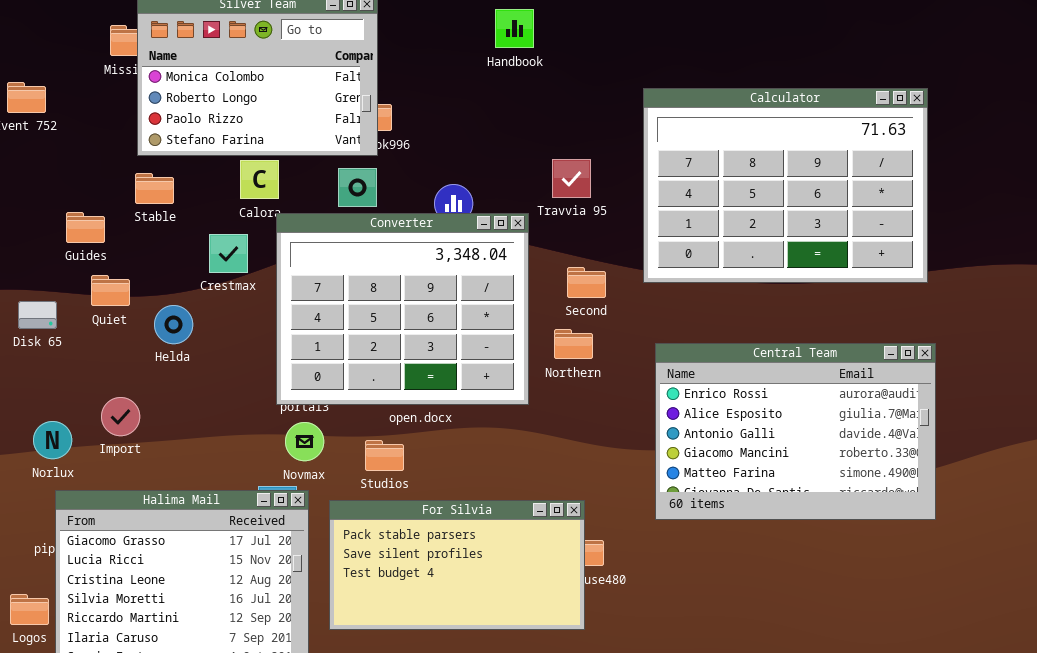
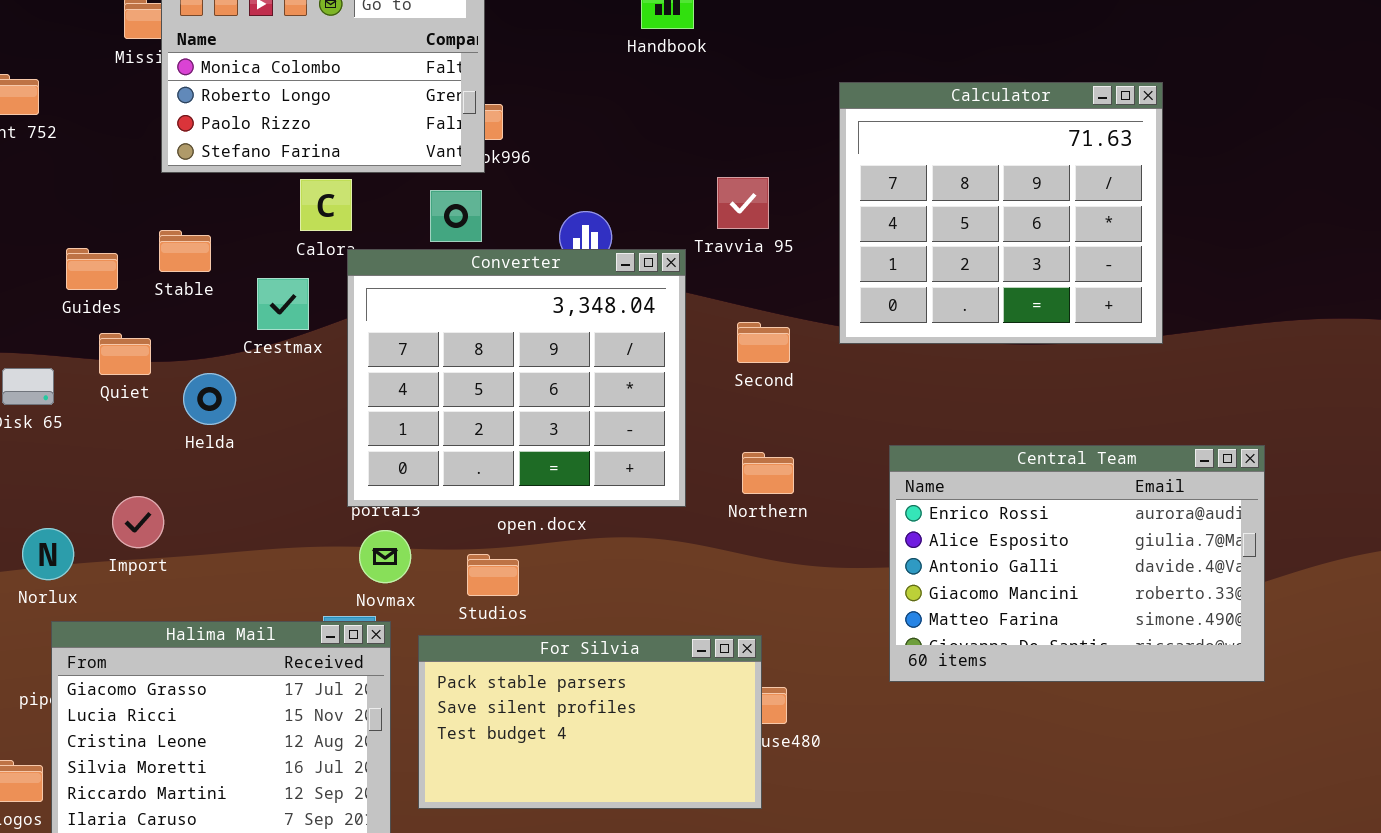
Calculator: [643,88,928,283] -> [839,82,1163,344], resized
Stable: [135,173,174,204] -> [159,230,211,272], moved
Northern: [554,329,593,359] -> [742,452,794,494], moved
Central Team: [655,343,936,520] -> [889,445,1265,682], moved

